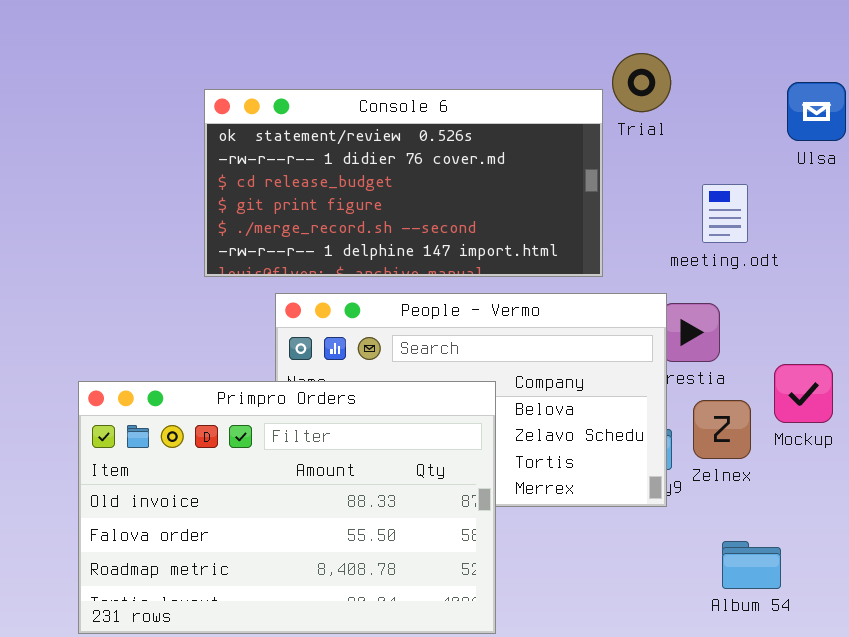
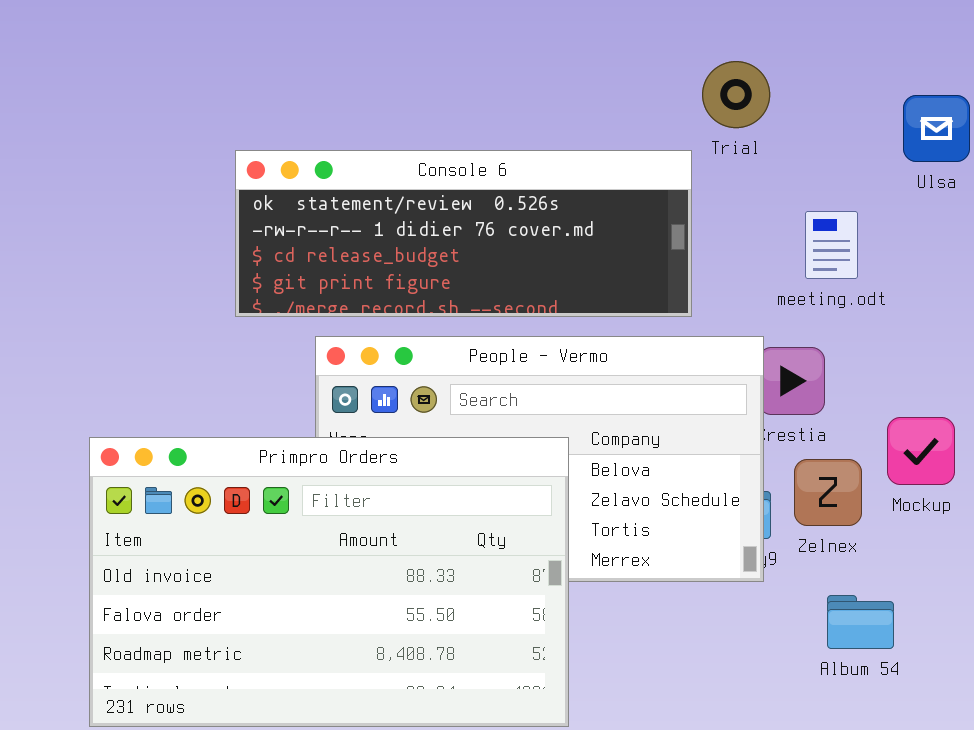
Console 6: [204,89,603,277] -> [235,150,692,317], resized
Album 54: [722,541,781,589] -> [827,595,894,649], moved

